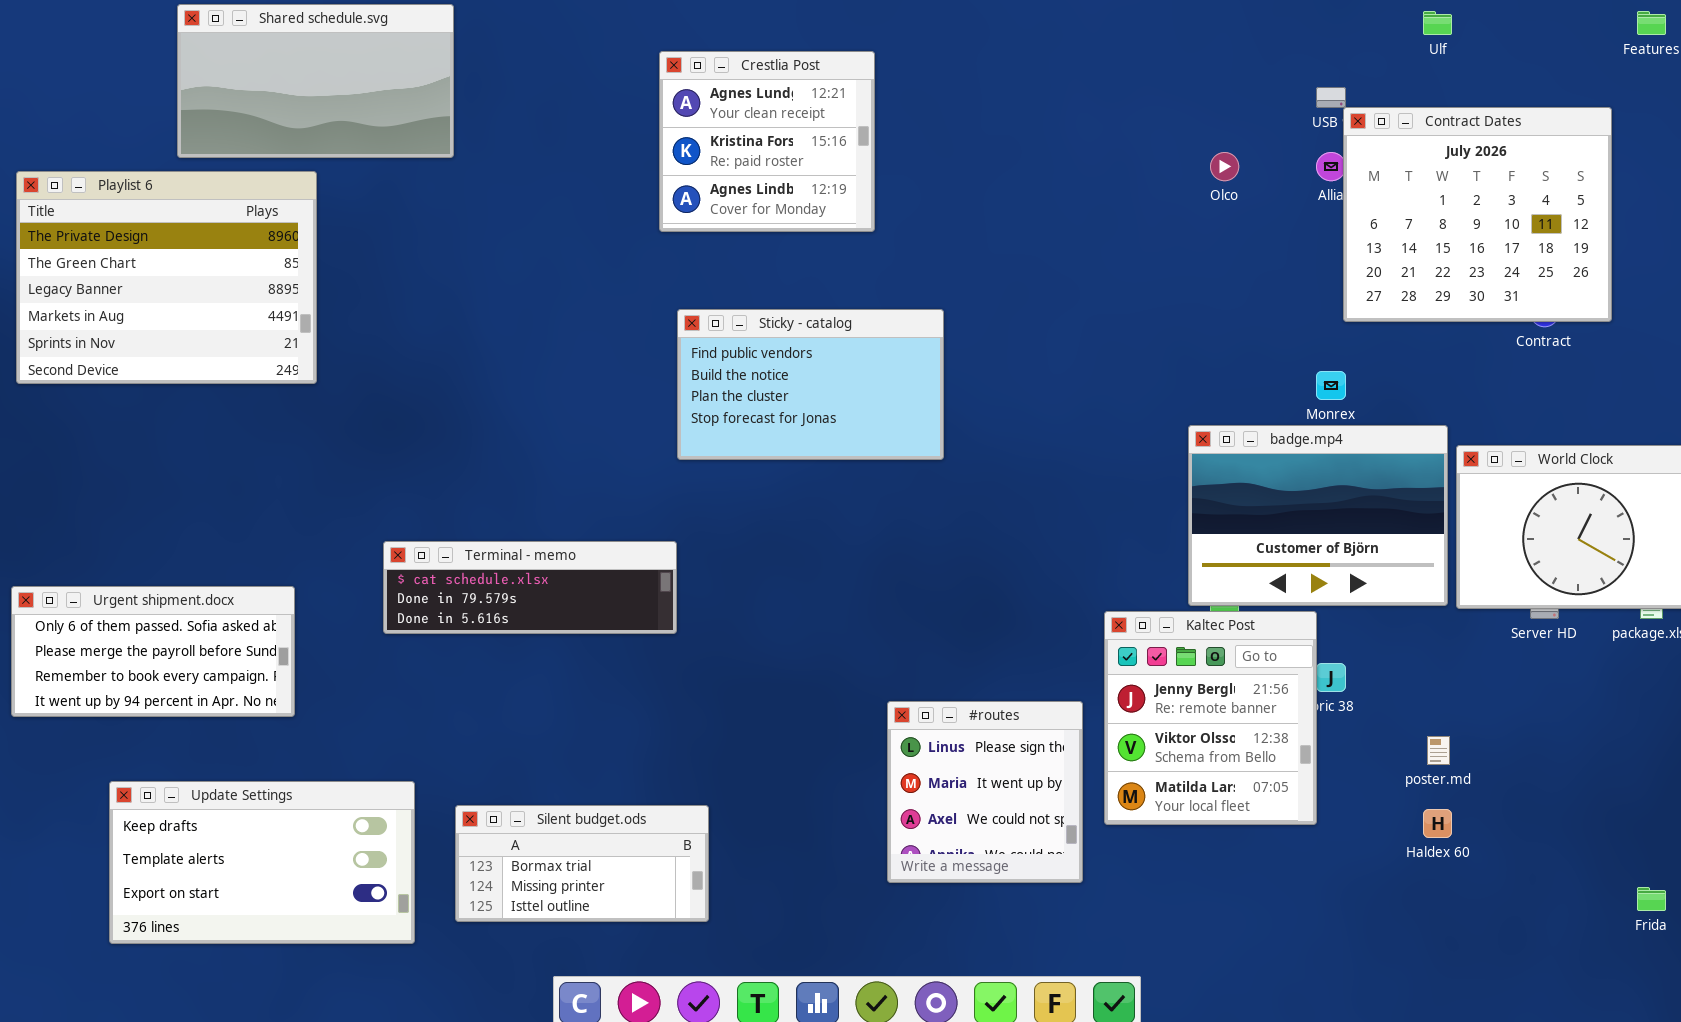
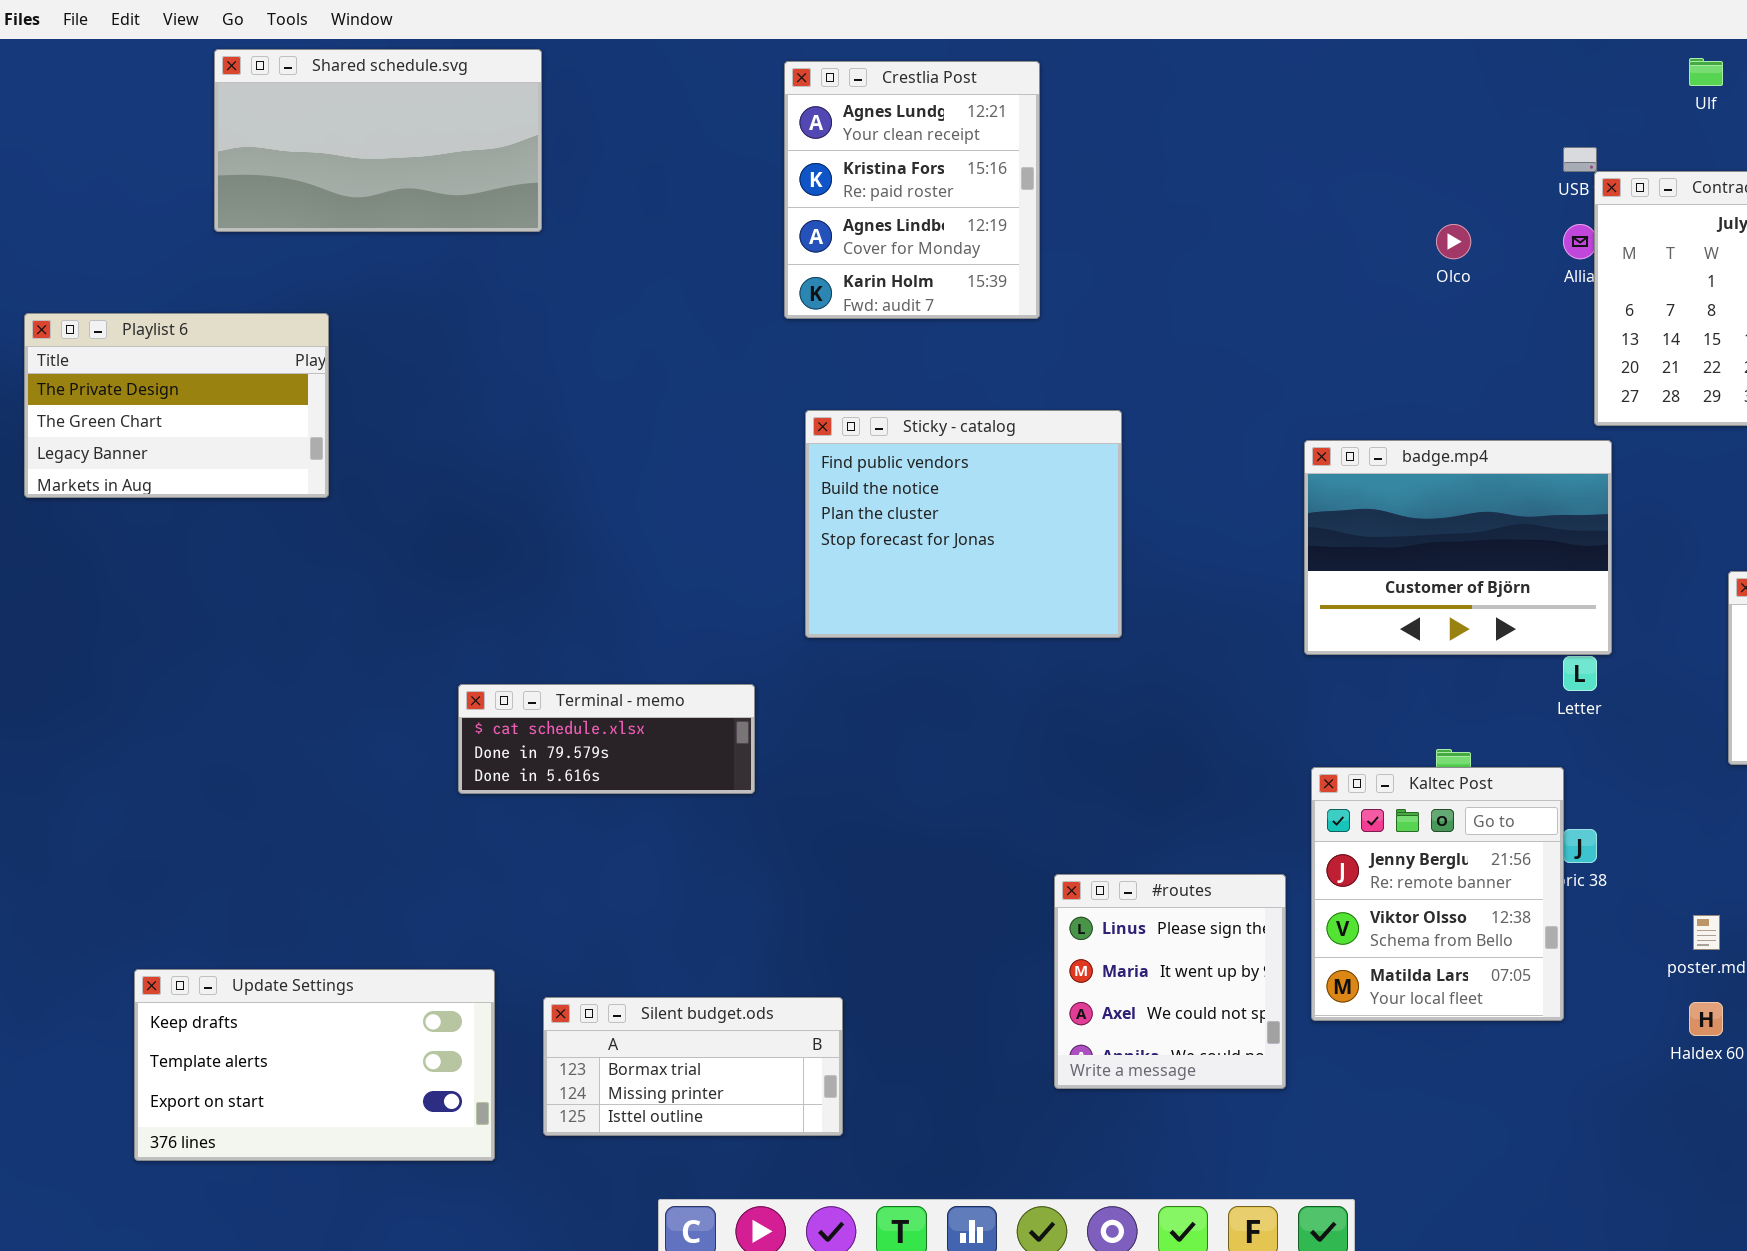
Crestlia Post: [659,51,875,232] -> [784,61,1040,319], resized
Playlist 6: [16,171,317,384] -> [24,313,329,498], resized
Sticky - catalog: [677,309,944,460] -> [805,410,1122,638], resized
badge.mp4: [1188,425,1448,606] -> [1304,440,1612,655], moved
Terminal - memo: [383,541,677,634] -> [458,684,755,794], resized
Urgent shipment.docx: [11,586,295,717] -> none, closed

